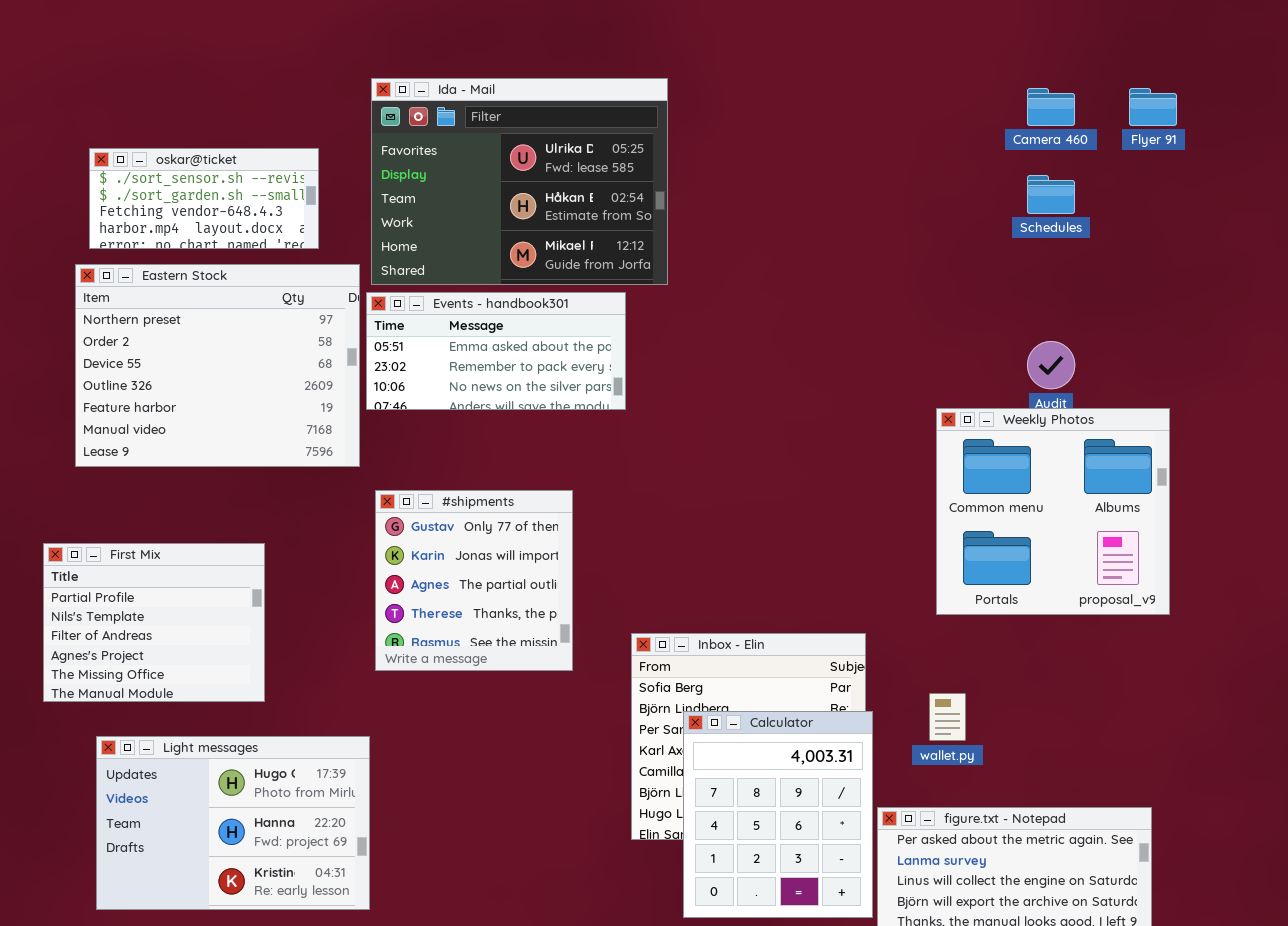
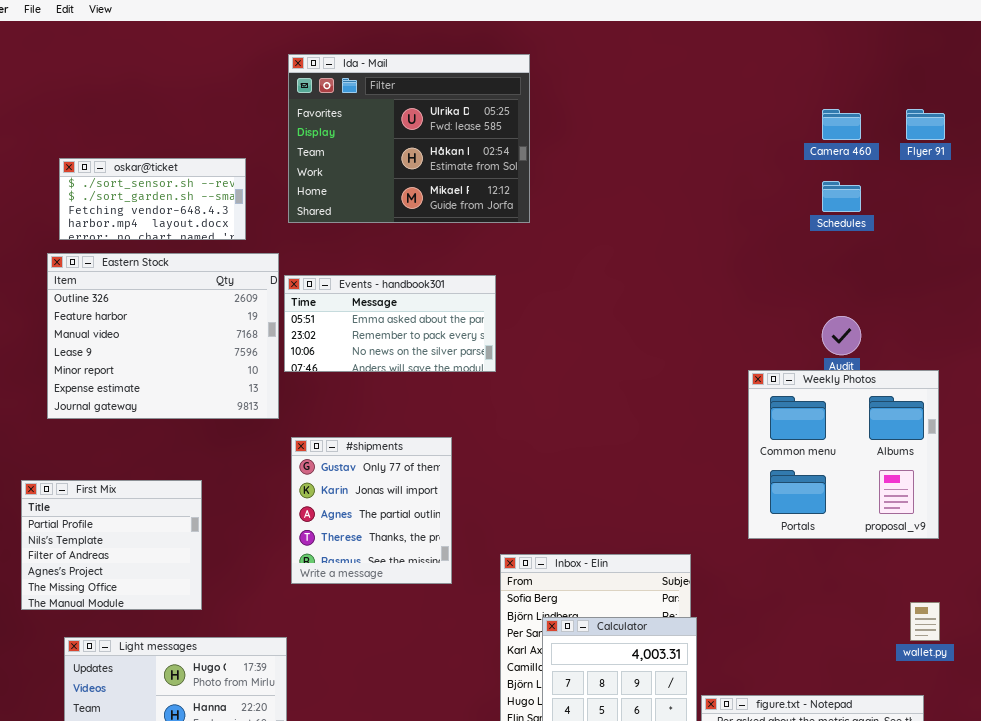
Ida - Mail: [371,78,668,285] -> [288,54,530,223], moved
Eastern Stock: [75,264,360,467] -> [47,253,279,419], scrolled down 3 rows
wallet.py: [929,693,966,741] -> [910,602,940,641], moved

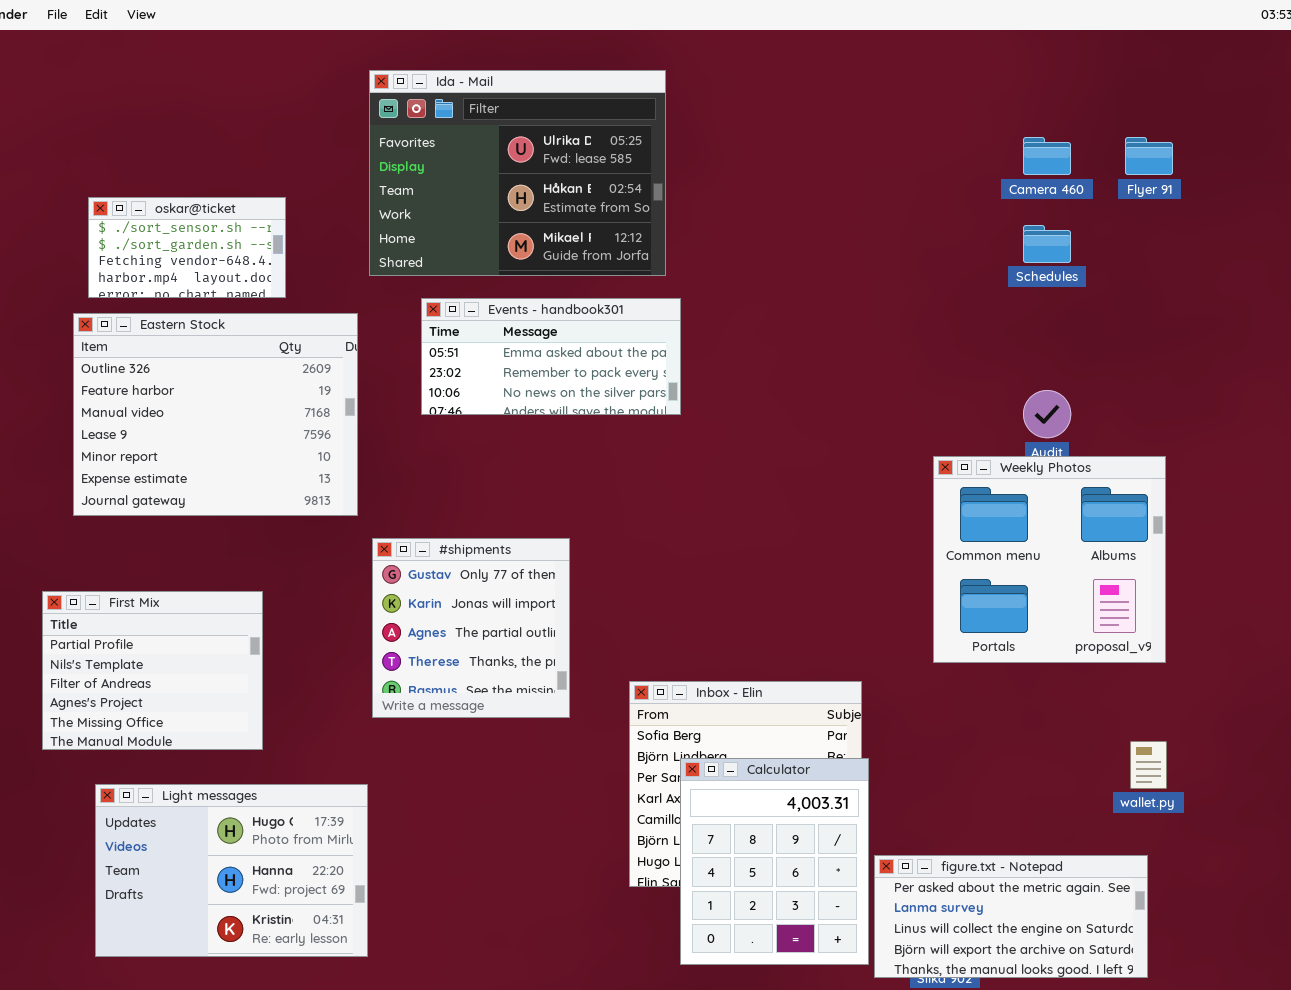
oskar@ticket: [59,158,246,240] -> [88,197,286,298], resized
Events - handbook301: [284,275,496,372] -> [421,298,681,415], moved

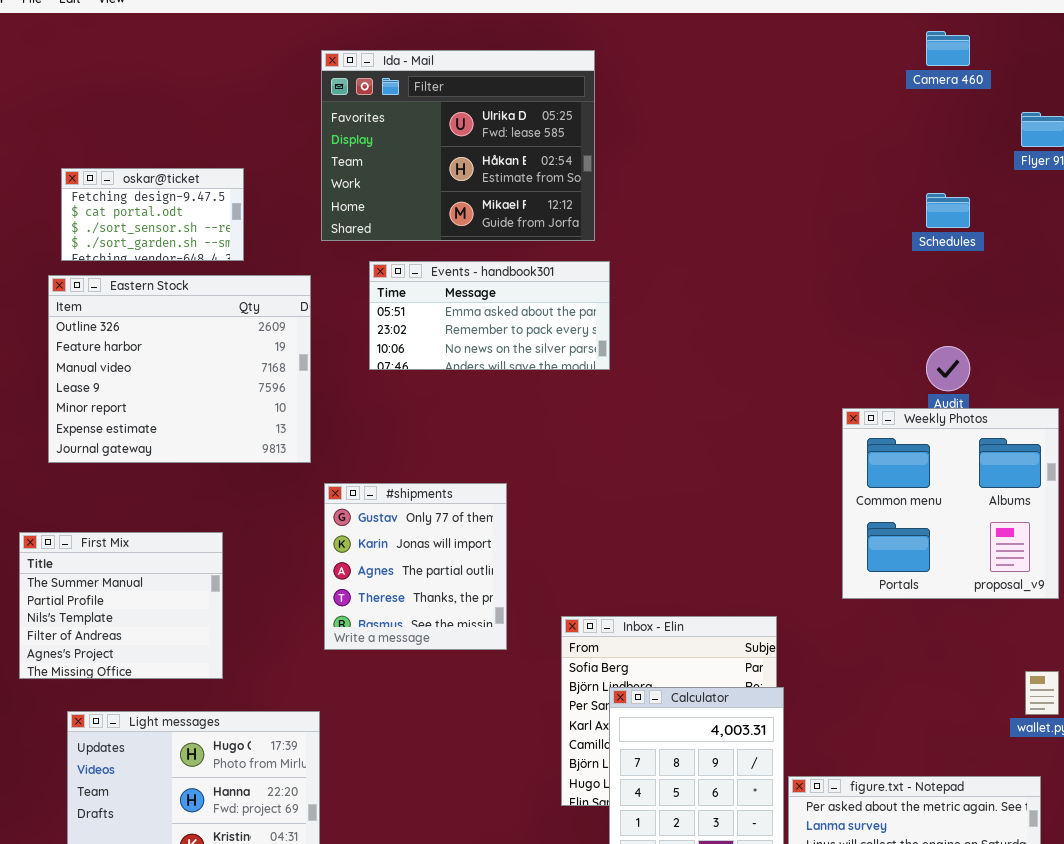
Camera 460: [1023,137,1071,175] -> [926,31,970,66], moved
oskar@ticket: [88,197,286,298] -> [61,168,244,261], scrolled up 2 rows
First Mix: [42,591,263,750] -> [19,532,223,679], scrolled up 1 row

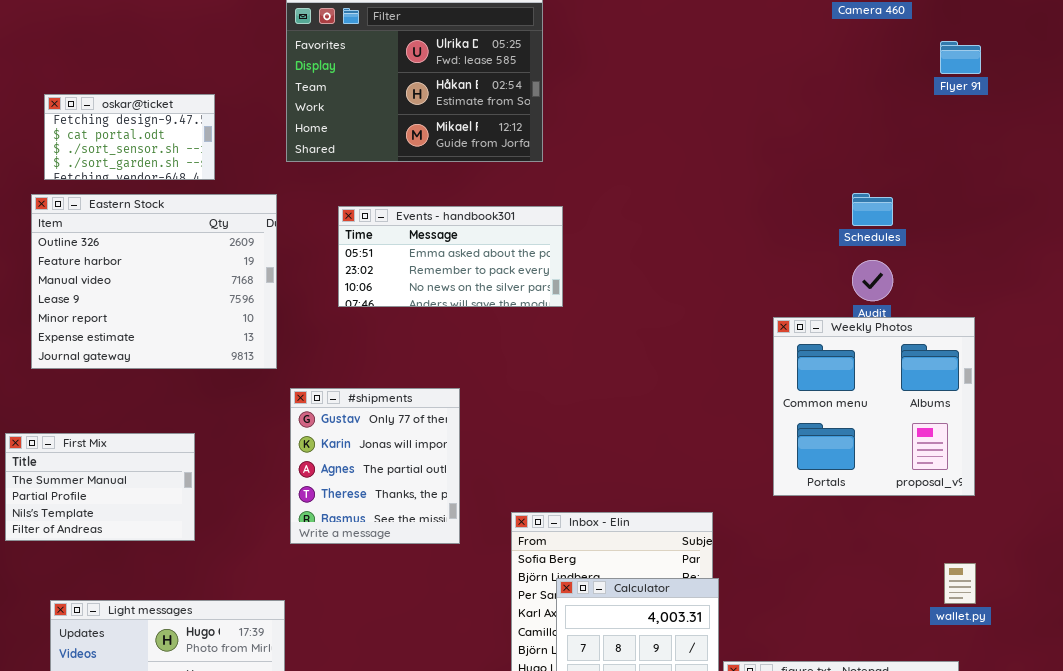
Schedules: [926,193,970,228] -> [852,193,893,226], moved
Events - handbook301: [369,261,610,370] -> [338,206,563,307], moved
First Mix: [19,532,223,679] -> [5,433,195,541], resized

